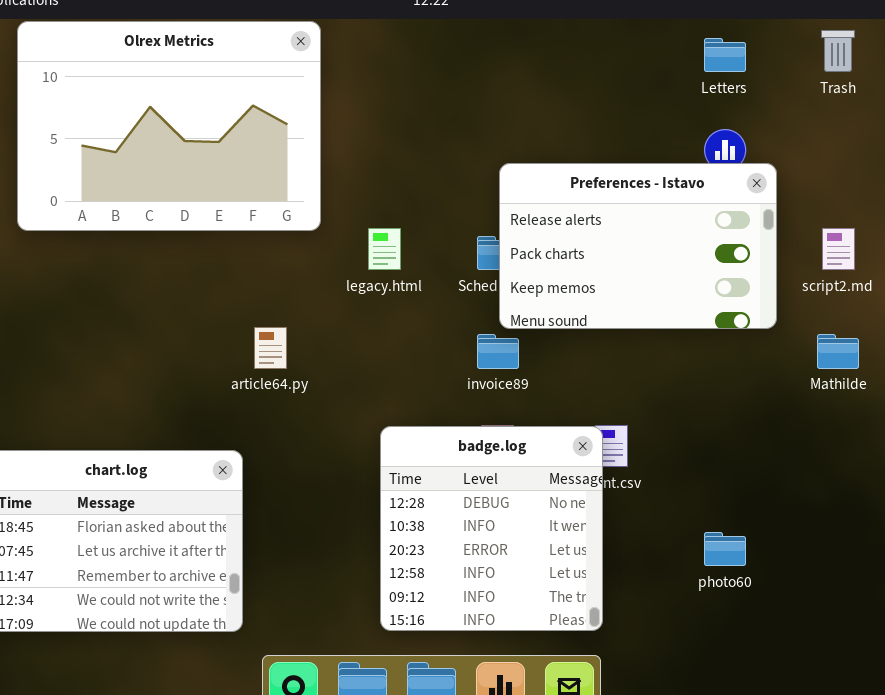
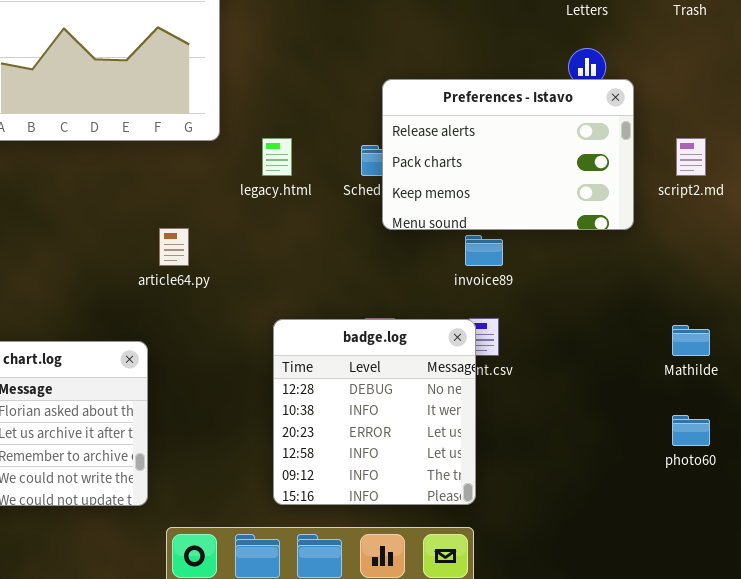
invoice89: [477,334,519,369] -> [465,235,503,266], moved
Mathilde: [817,334,859,369] -> [672,325,710,356], moved
photo60: [704,532,746,566] -> [672,415,710,446], moved

